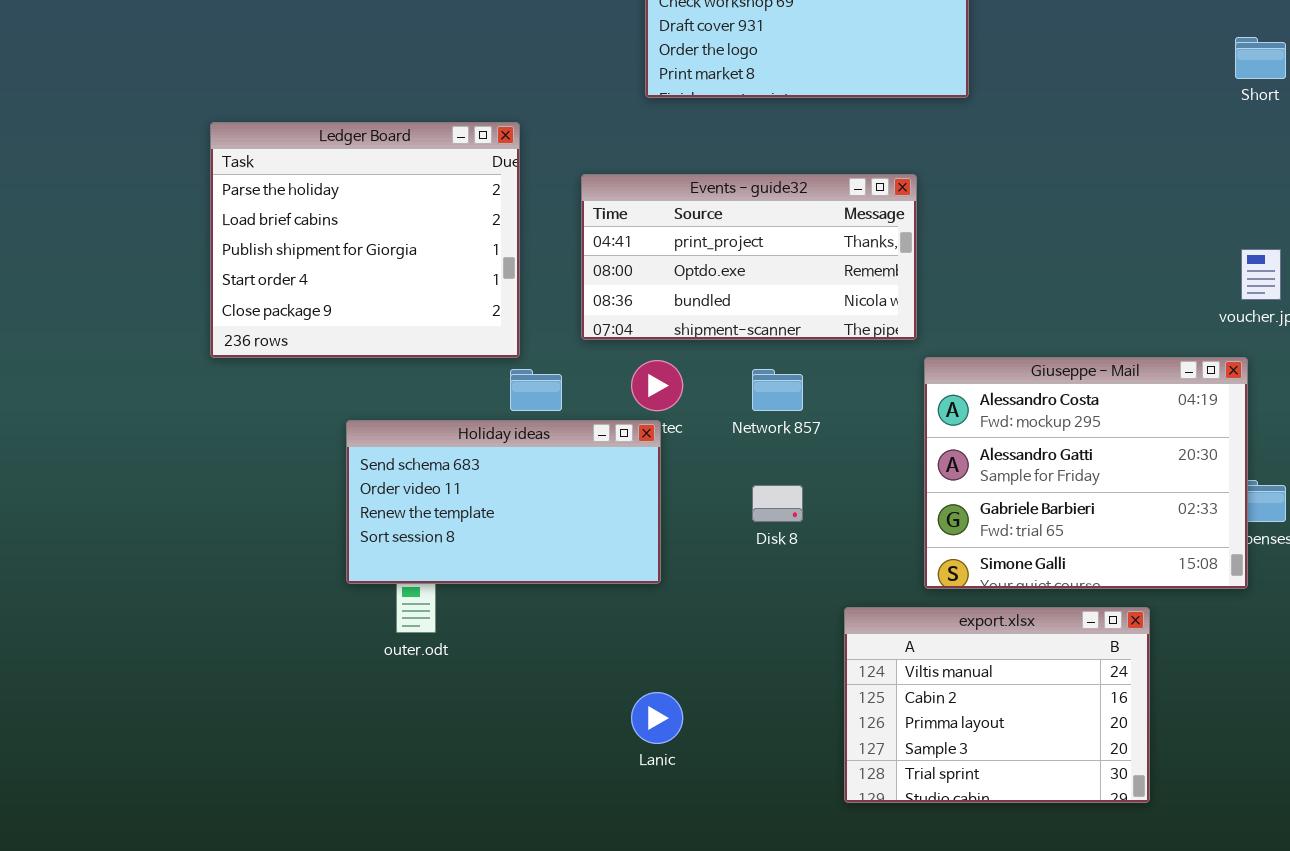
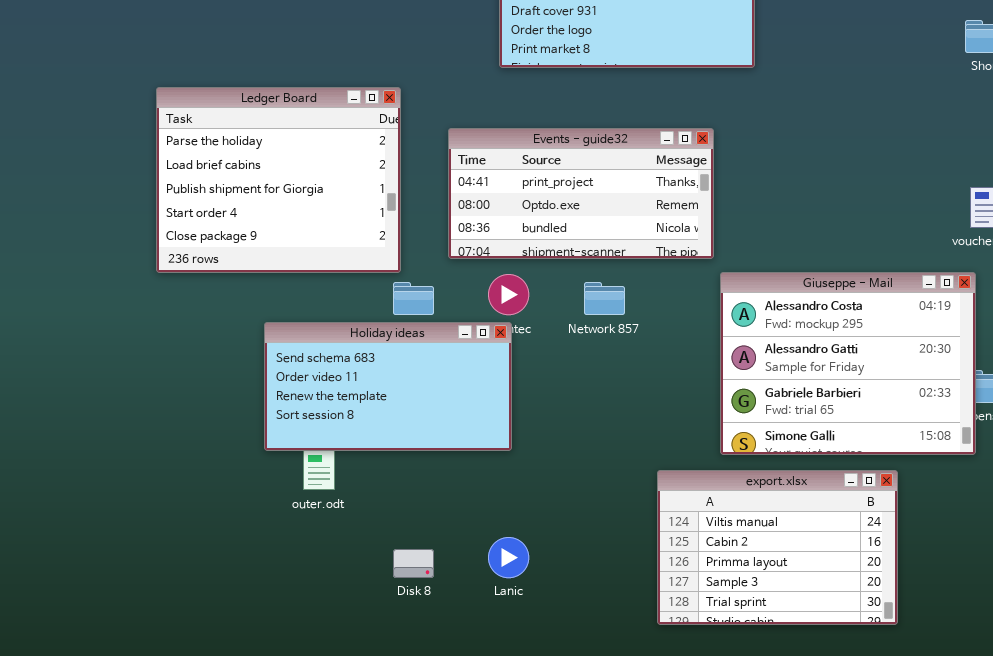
Disk 8: [752,485,803,522] -> [393,549,434,578], moved

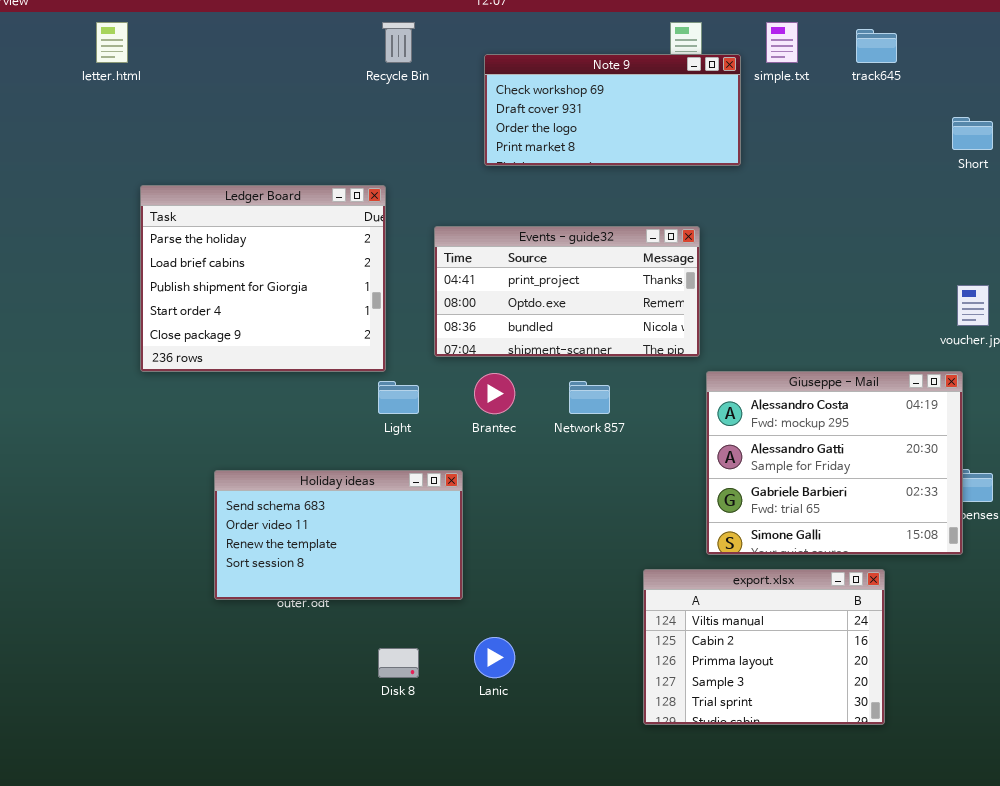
Holiday ideas: [264,322,512,451] -> [214,470,463,600], moved

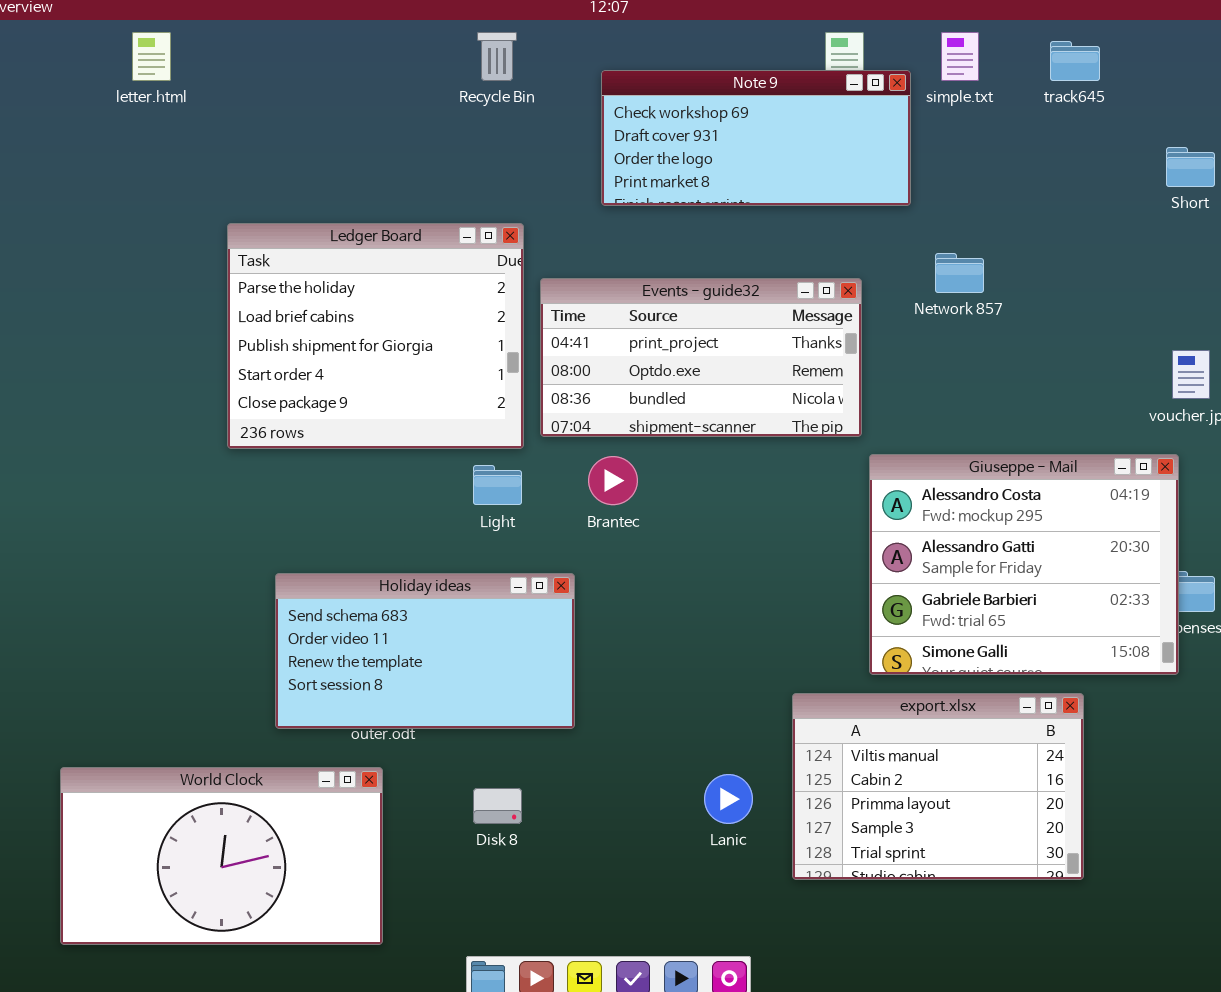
Ledger Board: [140,185,386,372] -> [227,223,524,449], moved
Network 857: [569,381,610,414] -> [935,253,984,293], moved
World Clock: none -> [60,767,383,945], opened
Lanic: [474,637,515,678] -> [704,774,753,824], moved

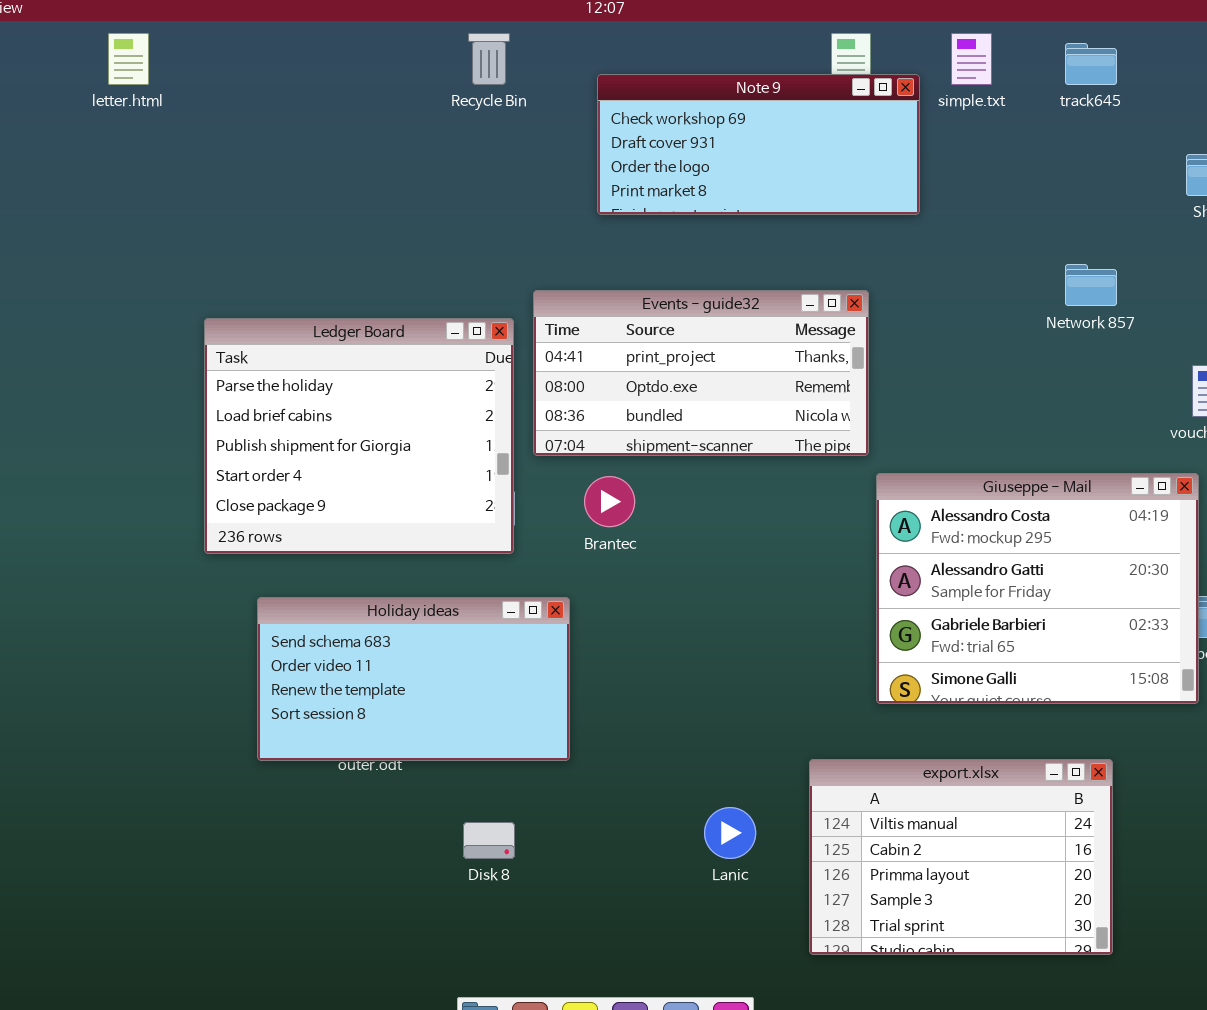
Ledger Board: [227,223,524,449] -> [204,318,514,554], moved
Network 857: [935,253,984,293] -> [1065,264,1117,306], moved
export.xlsx: [792,693,1084,880] -> [809,759,1113,955], moved
World Clock: [60,767,383,945] -> none, closed

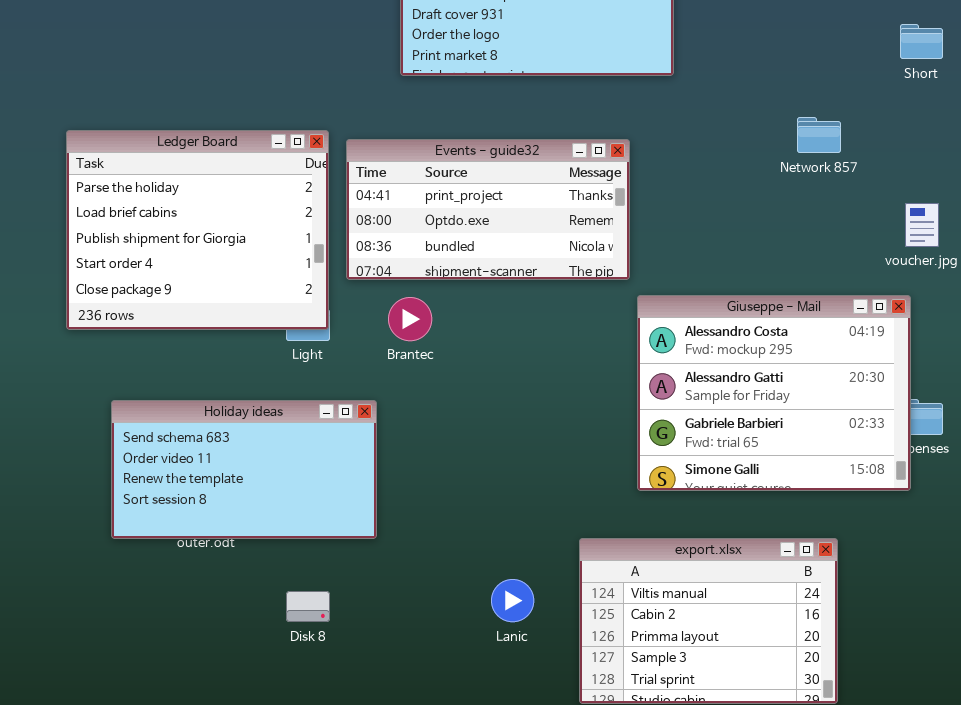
Ledger Board: [204,318,514,554] -> [66,130,329,330], moved

